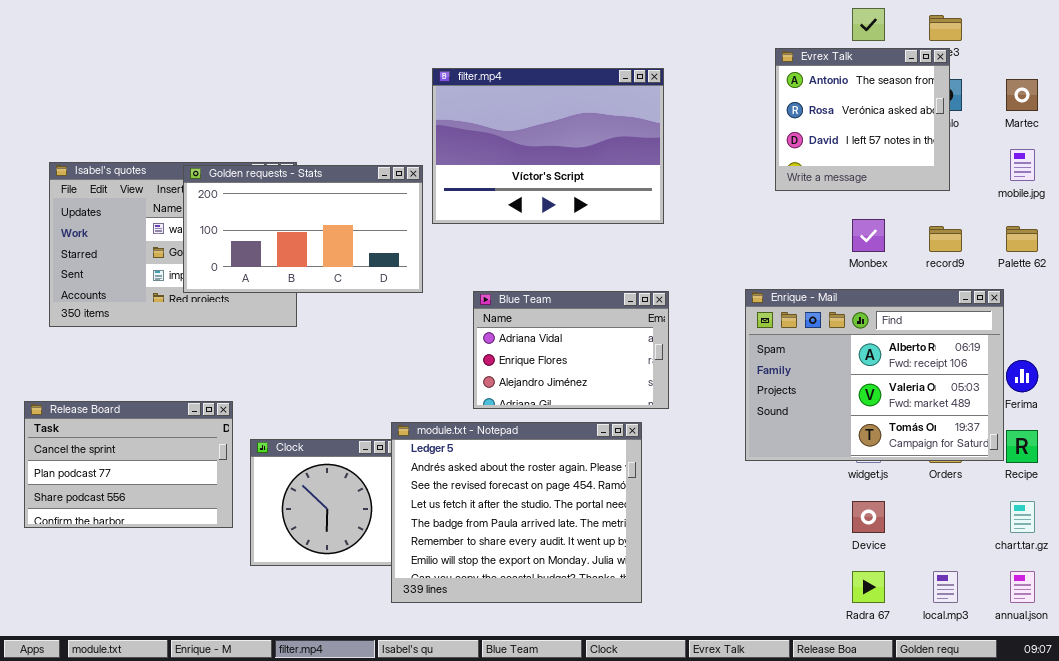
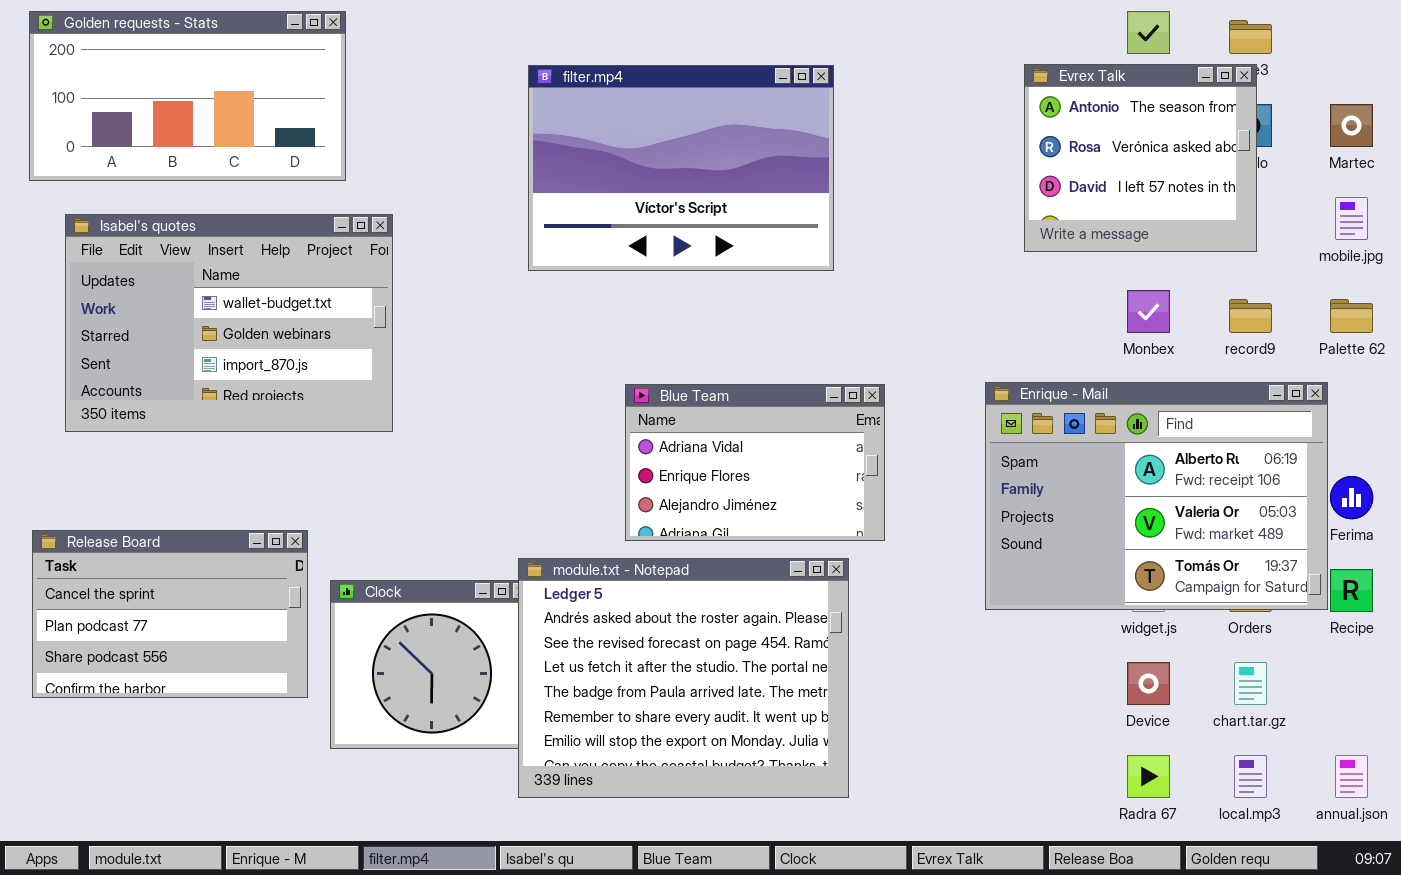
filter.mp4: [432,68,664,224] -> [528,65,834,271], moved
Golden requests - Stats: [183,165,423,293] -> [29,11,346,181], moved
chart.tar.gz: [1010,501,1035,533] -> [1234,662,1267,705], moved

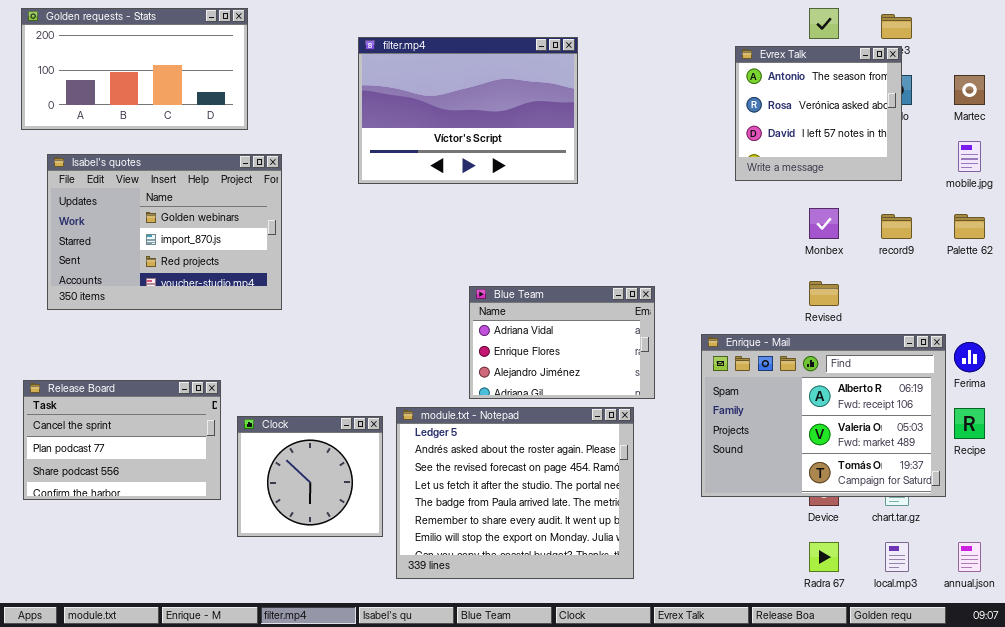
filter.mp4: [528,65,834,271] -> [358,37,578,184], moved
Isabel's quotes: [65,214,393,432] -> [47,154,282,310], scrolled down 1 row
Enrique - Mail: [985,382,1328,610] -> [701,334,946,497], moved
Blue Team: [625,384,885,541] -> [469,286,655,399], moved
module.txt - Notepad: [518,558,849,798] -> [396,407,634,579], moved

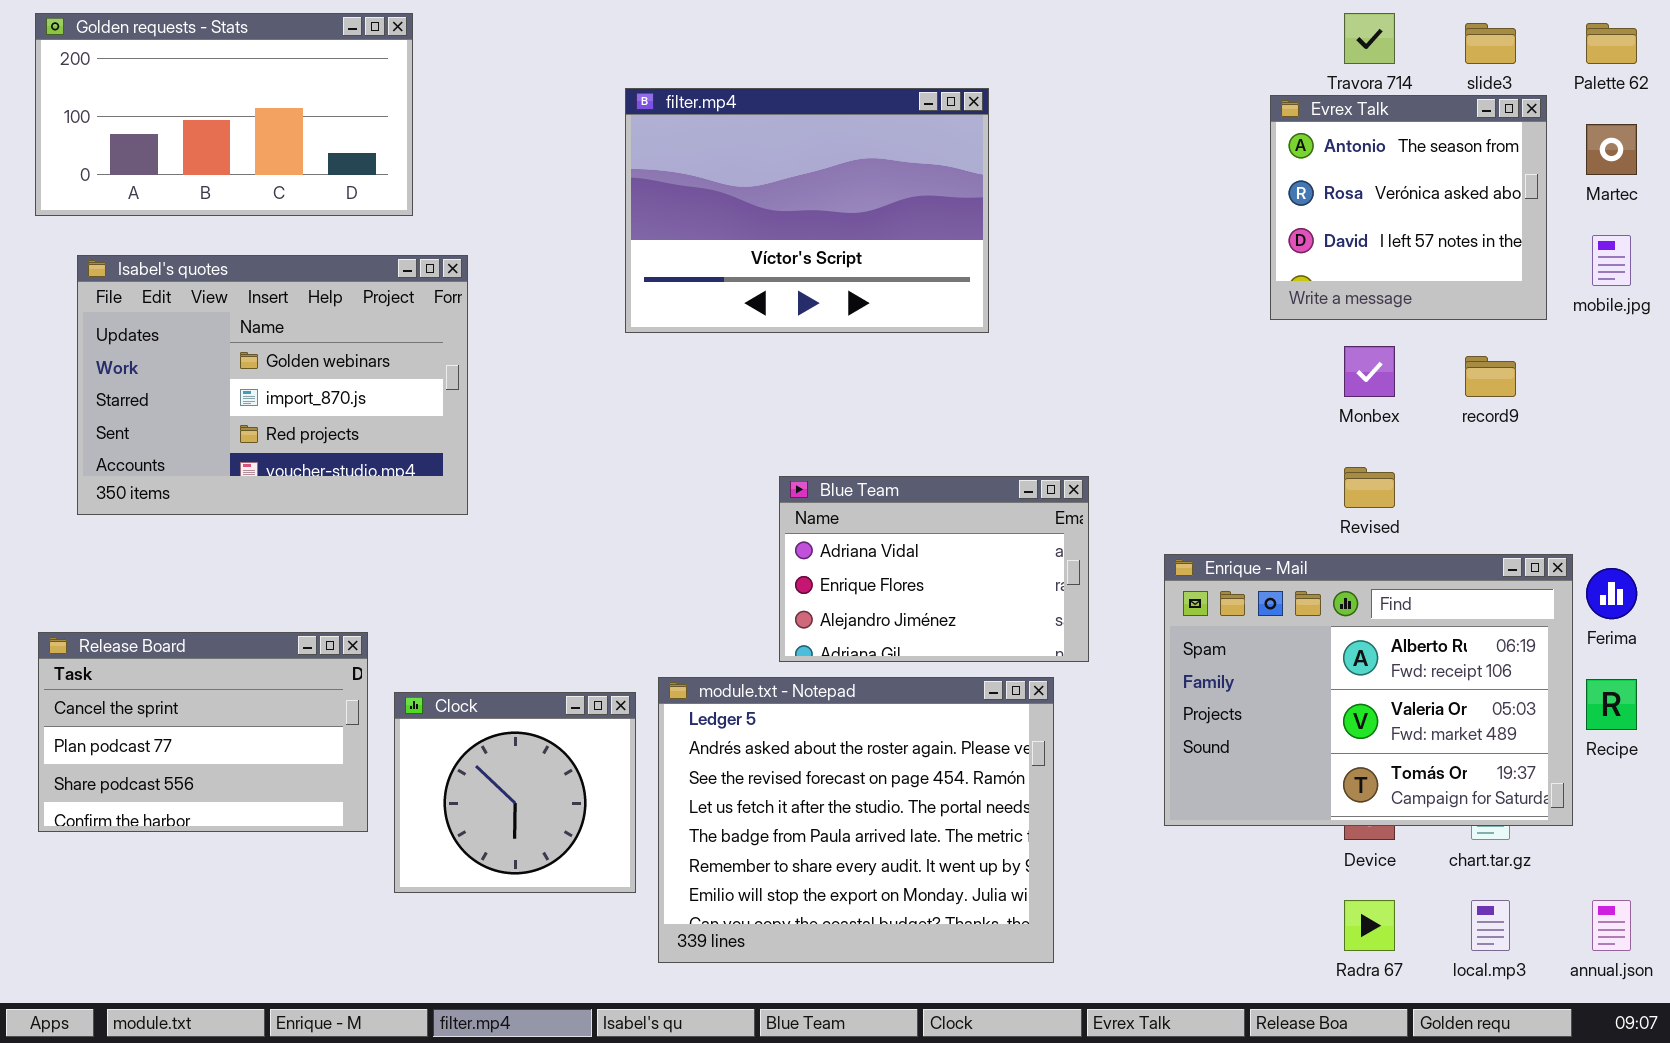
filter.mp4: [358,37,578,184] -> [625,88,989,333], moved
Evrex Talk: [735,46,902,181] -> [1270,95,1547,320], moved
Palette 62: [954,214,985,239] -> [1586,23,1637,64], moved

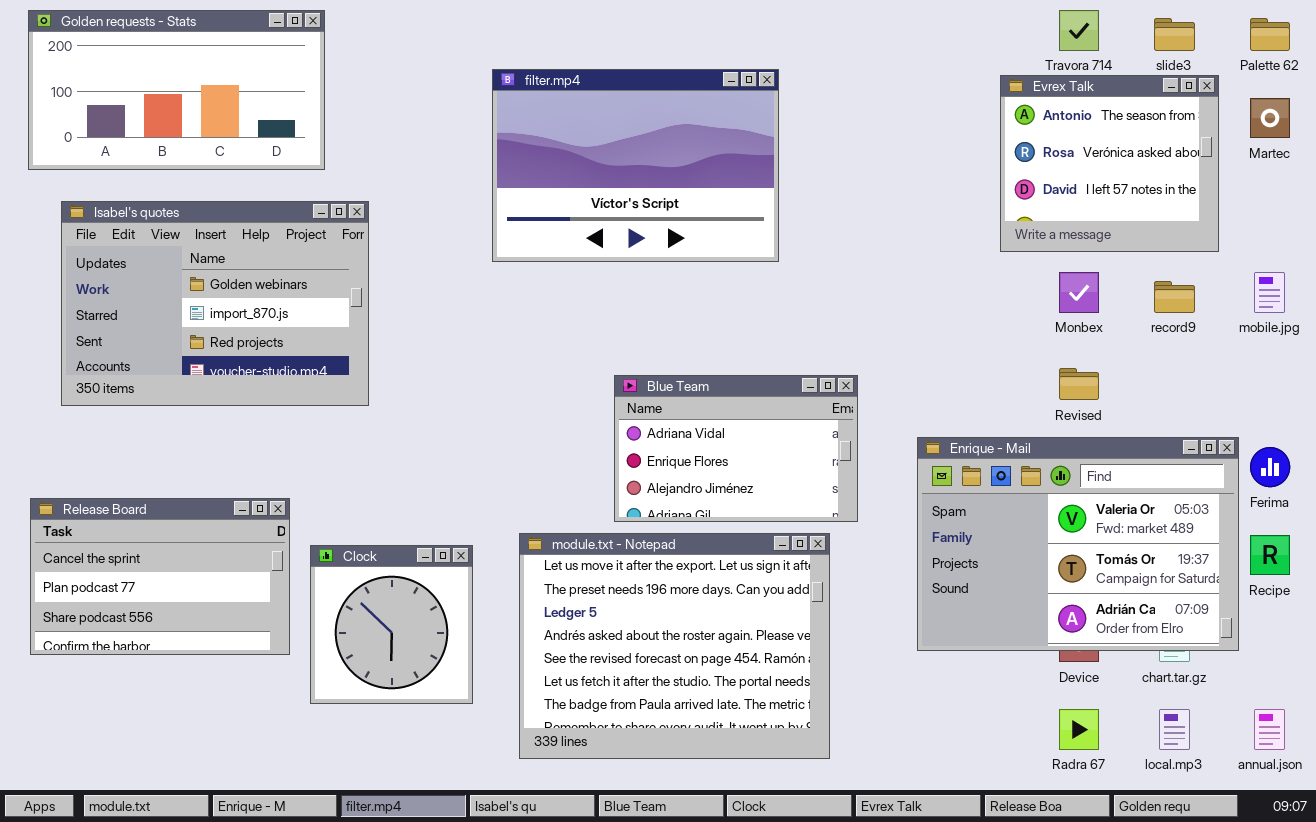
mobile.jpg: [1592,235,1631,286] -> [1254,272,1285,313], moved
Enrique - Mail: [1164,554,1573,826] -> [917,437,1239,651], scrolled down 1 row
module.txt - Notepad: [658,677,1054,963] -> [519,533,830,759], scrolled up 2 rows
Clock: [394,692,636,893] -> [310,545,473,704], resized

